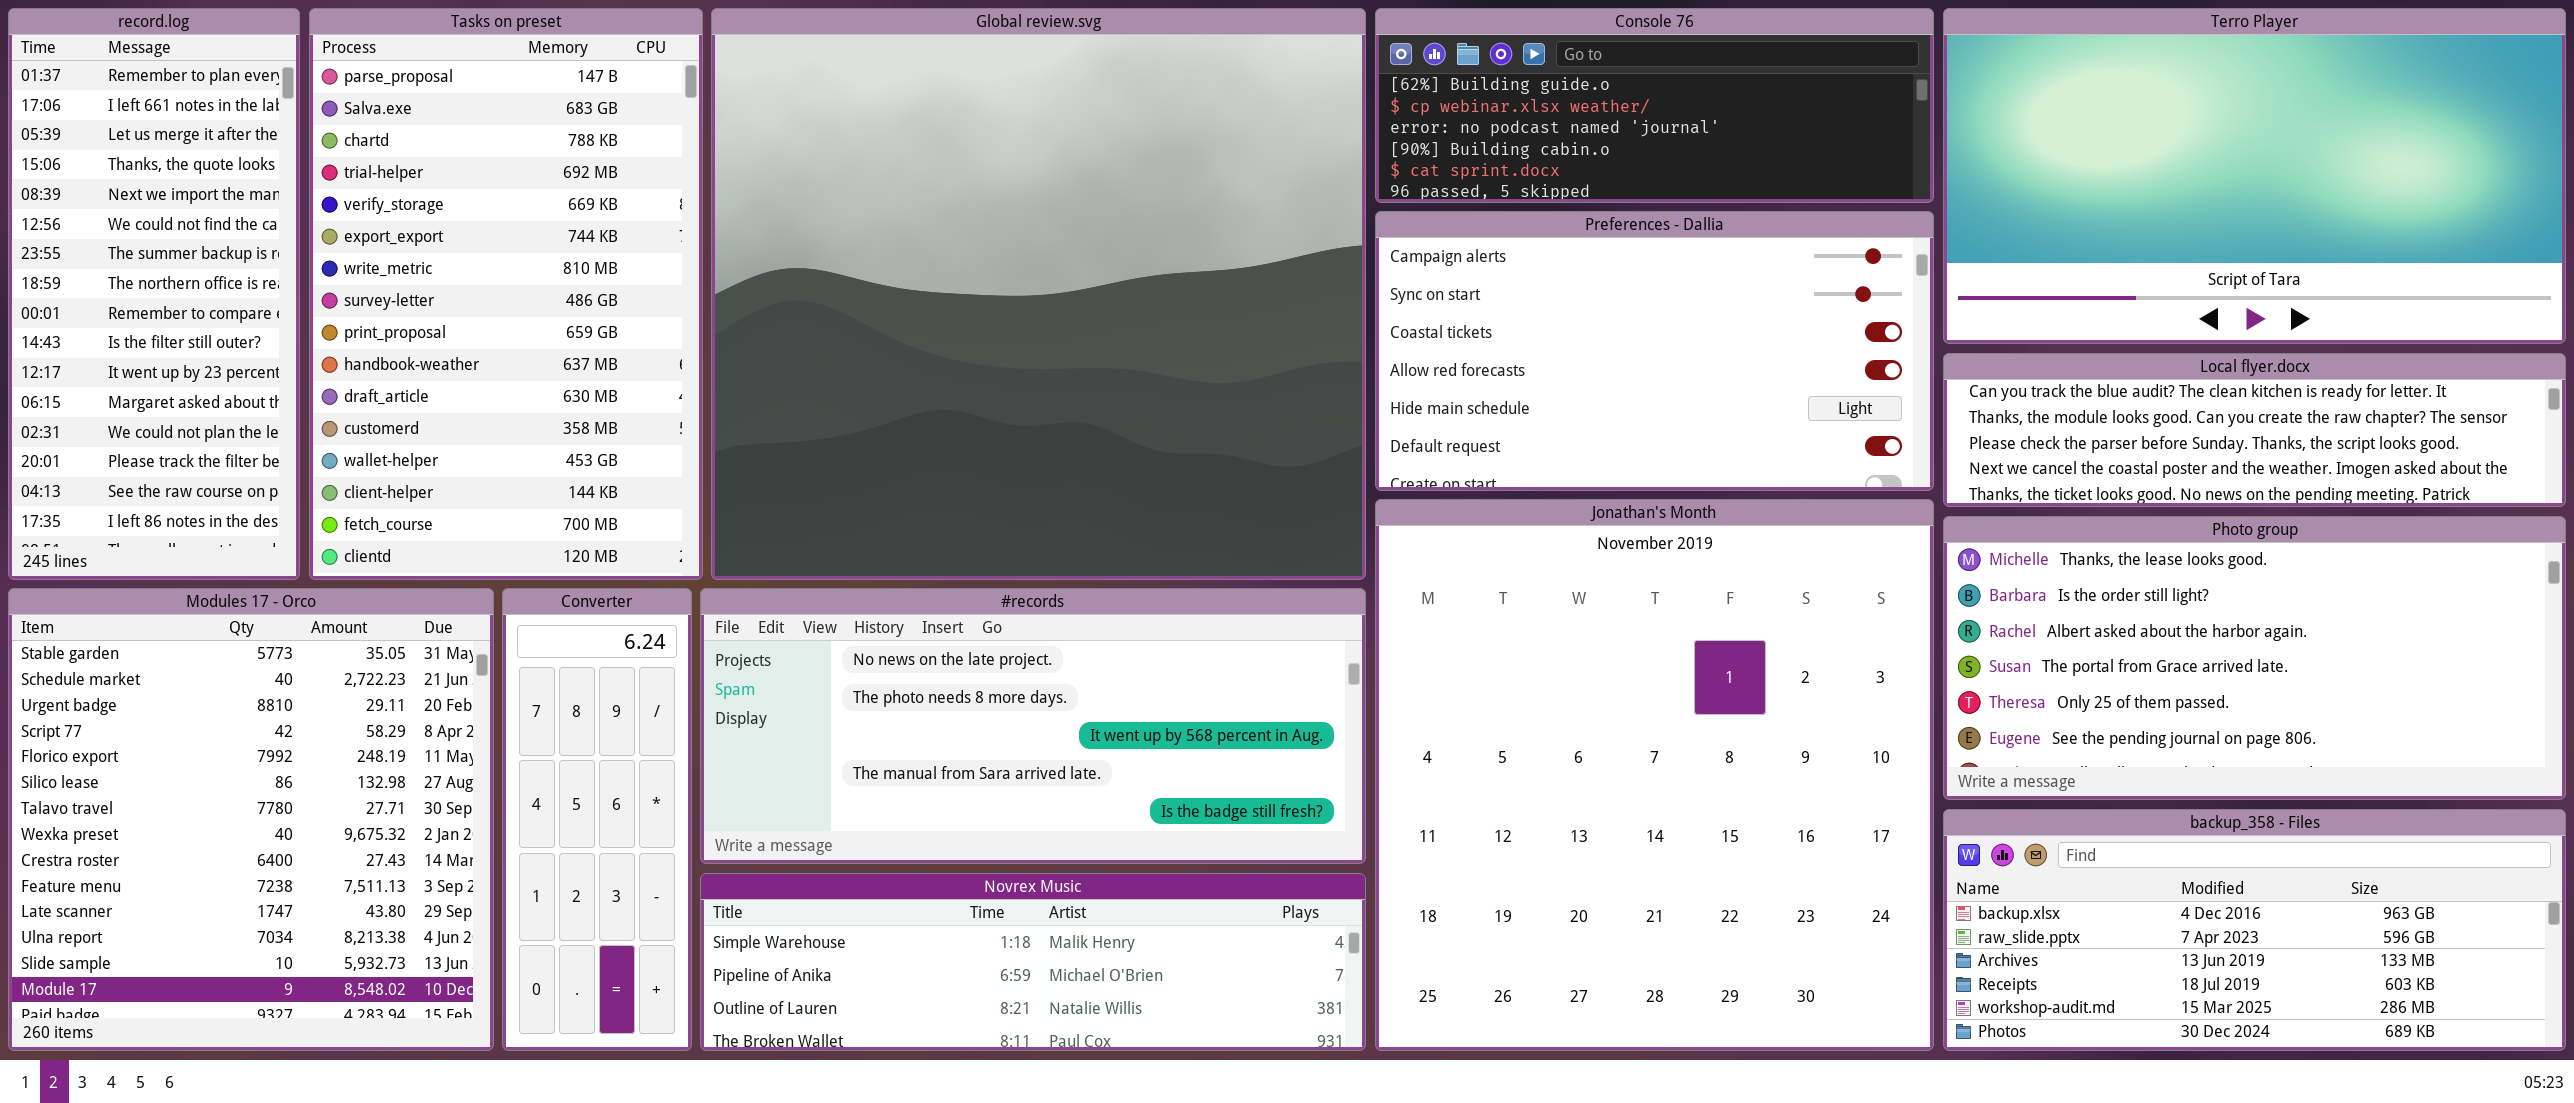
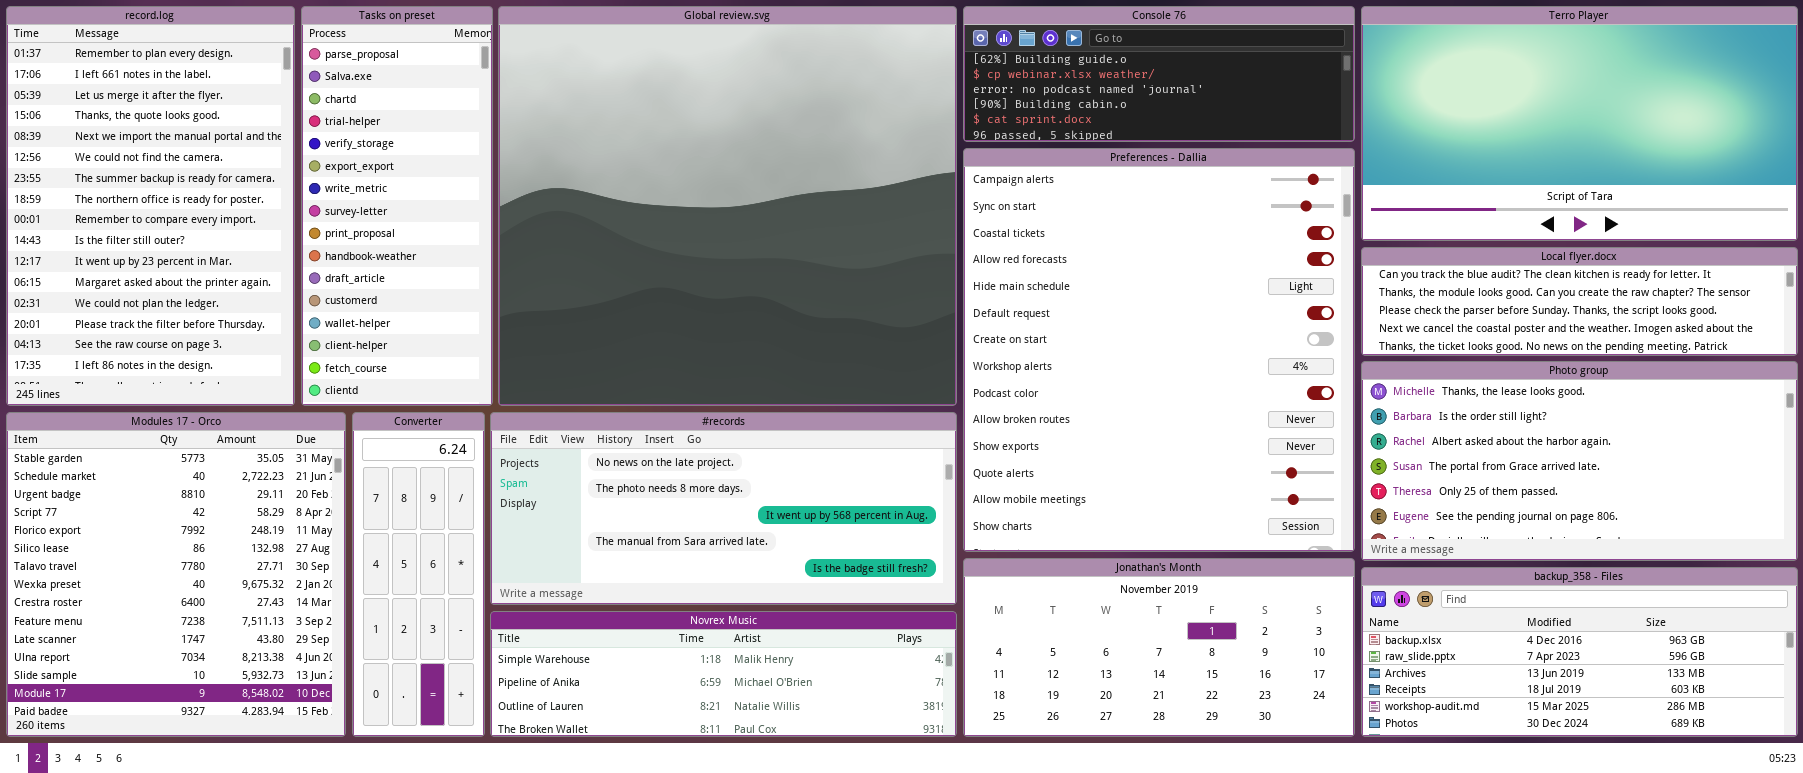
record.log: [8,8,300,580] -> [6,6,295,406], resized
Tasks on preset: [309,8,703,580] -> [301,6,493,406], resized
Preferences - Dallia: [1375,211,1934,491] -> [963,148,1355,552], resized
Jonathan's Month: [1375,499,1934,1051] -> [963,558,1355,737], resized

